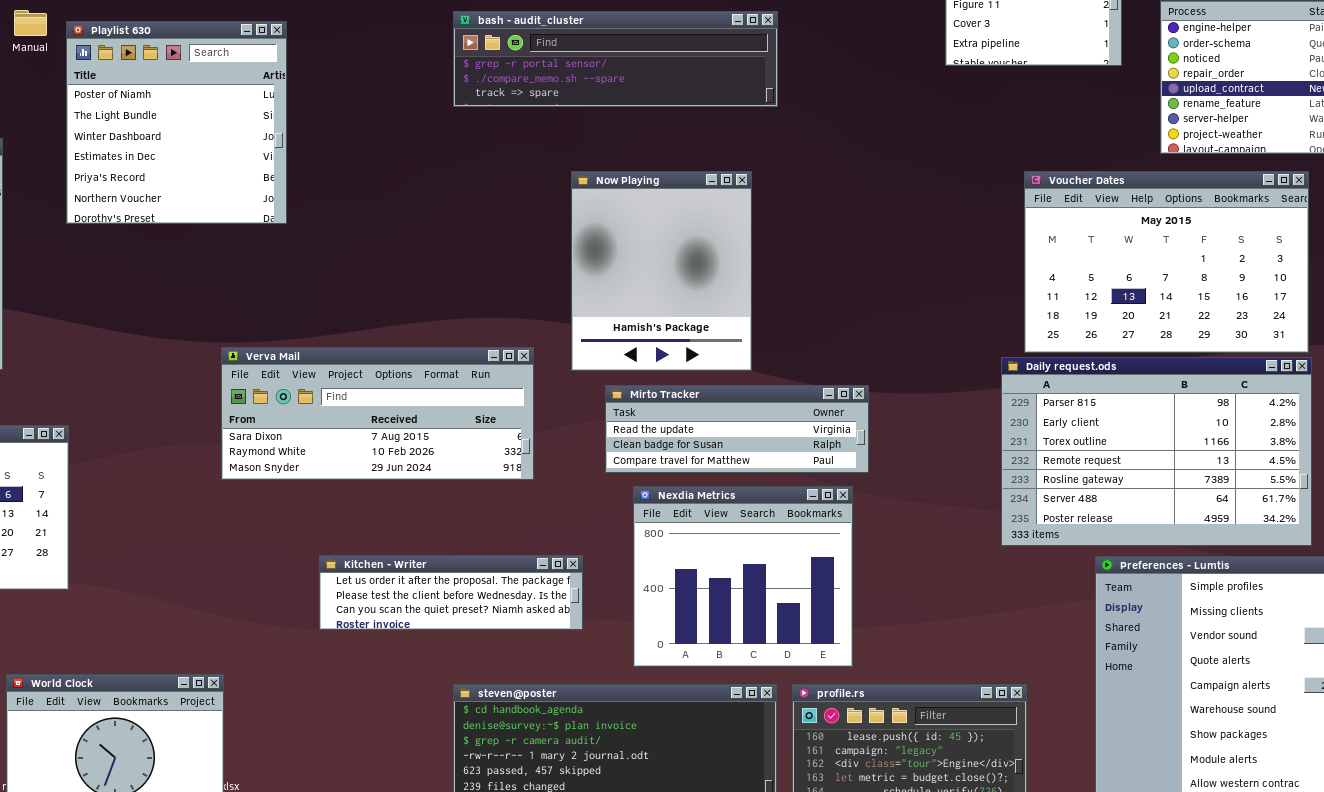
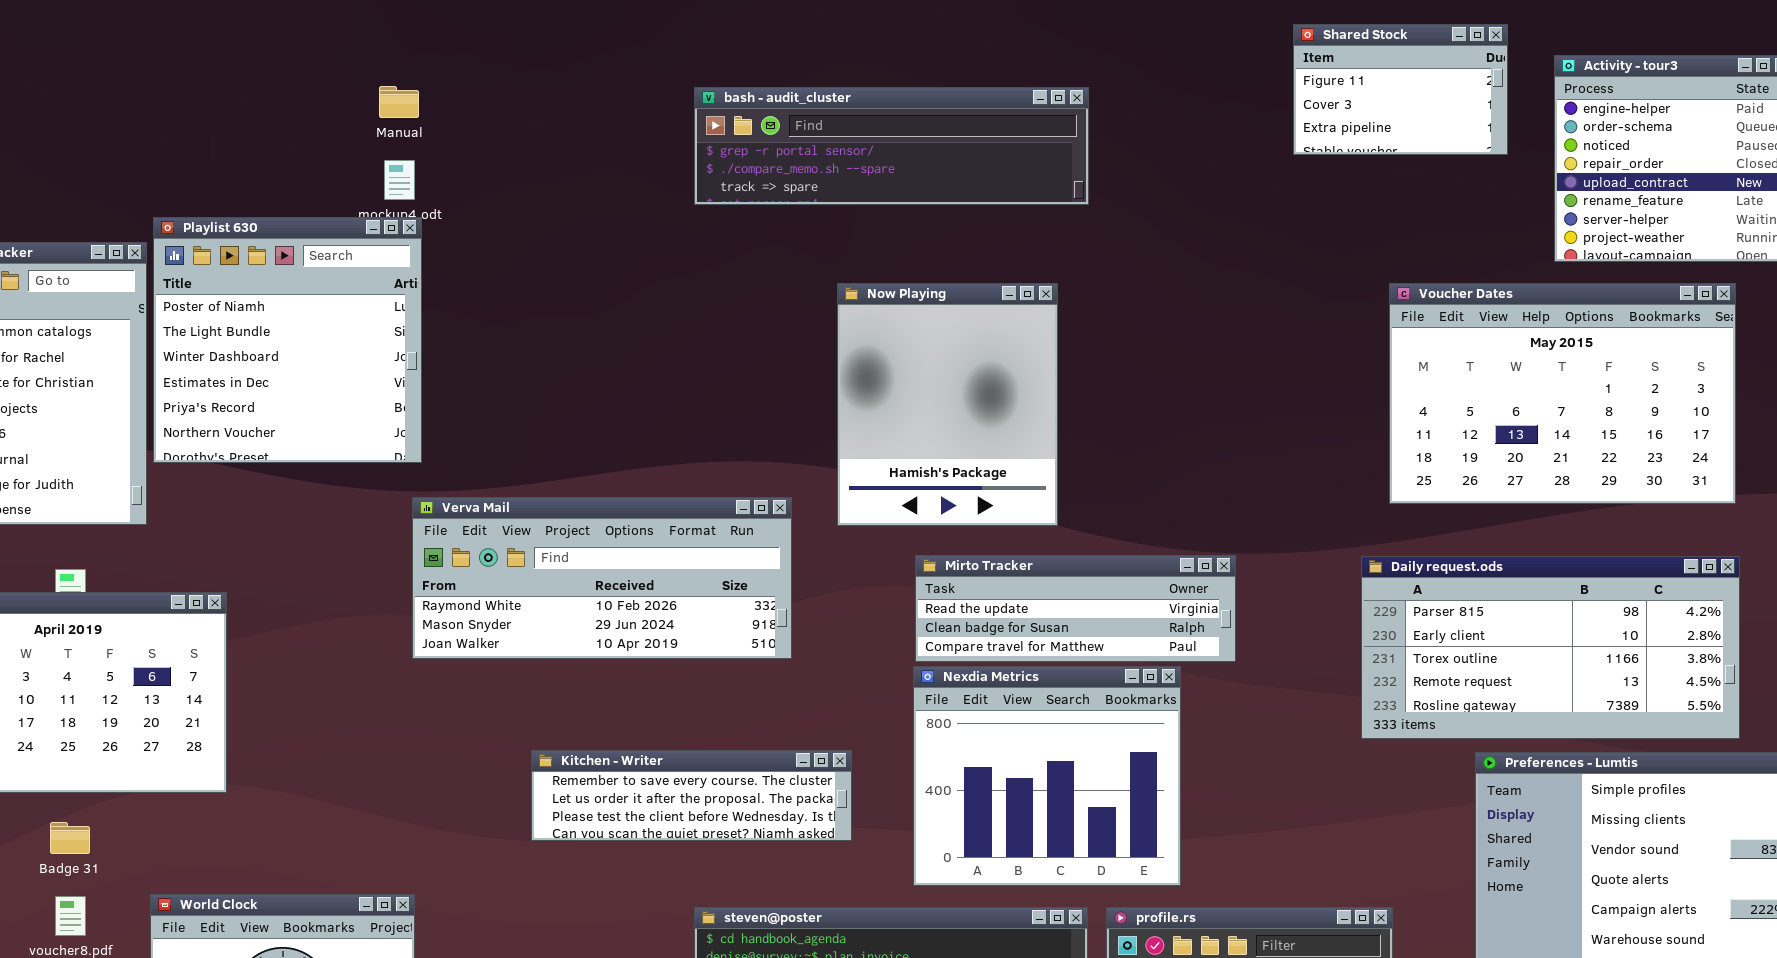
Manual: [14,10,47,36] -> [379,86,419,118], moved
Playlist 630: [66,21,287,224] -> [153,217,422,463], moved
Verva Mail: [221,347,534,480] -> [412,497,792,659], scrolled down 1 row
Daily request.ods: [1001,357,1312,546] -> [1361,556,1740,739], resized
Mirto Tracker: [605,385,869,473] -> [915,555,1236,662], moved
Kitchen - Writer: [319,555,583,630] -> [531,750,852,841], scrolled up 1 row

